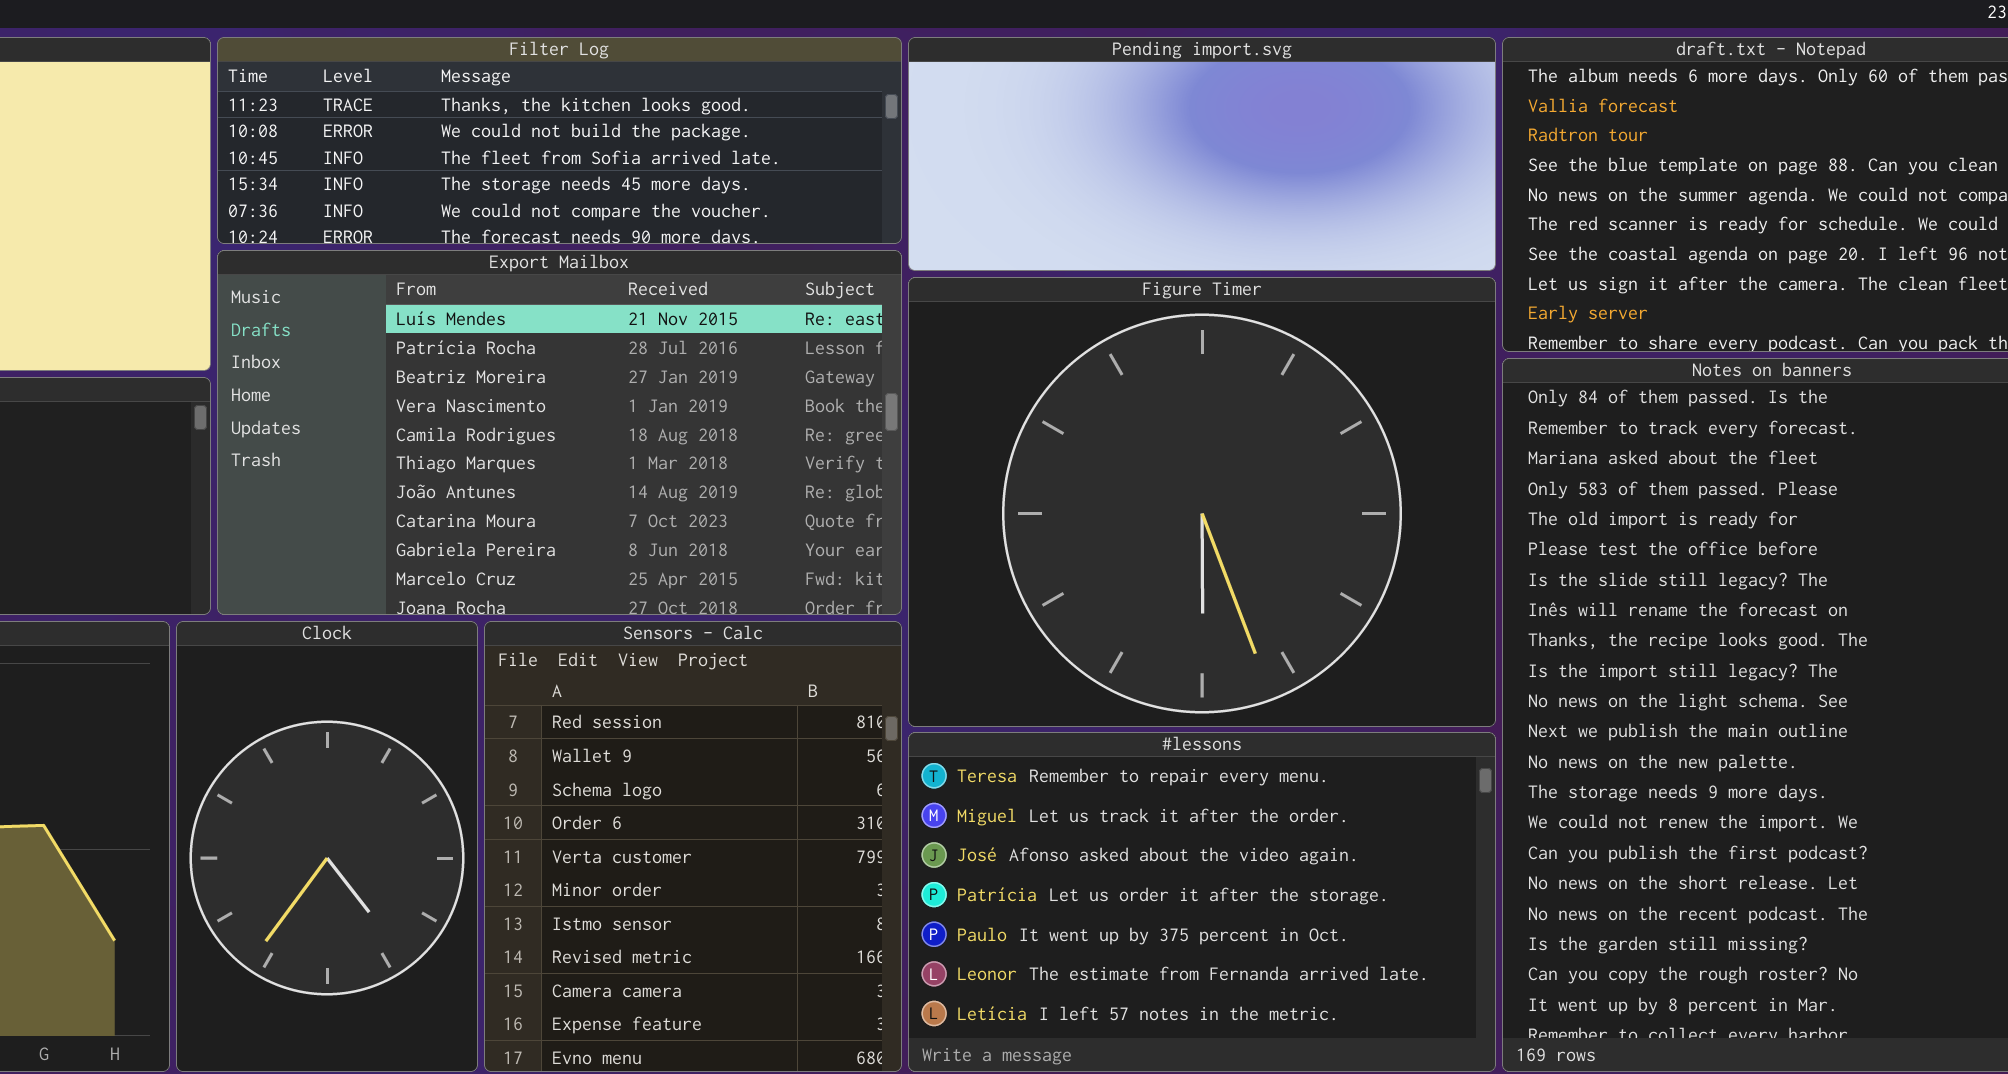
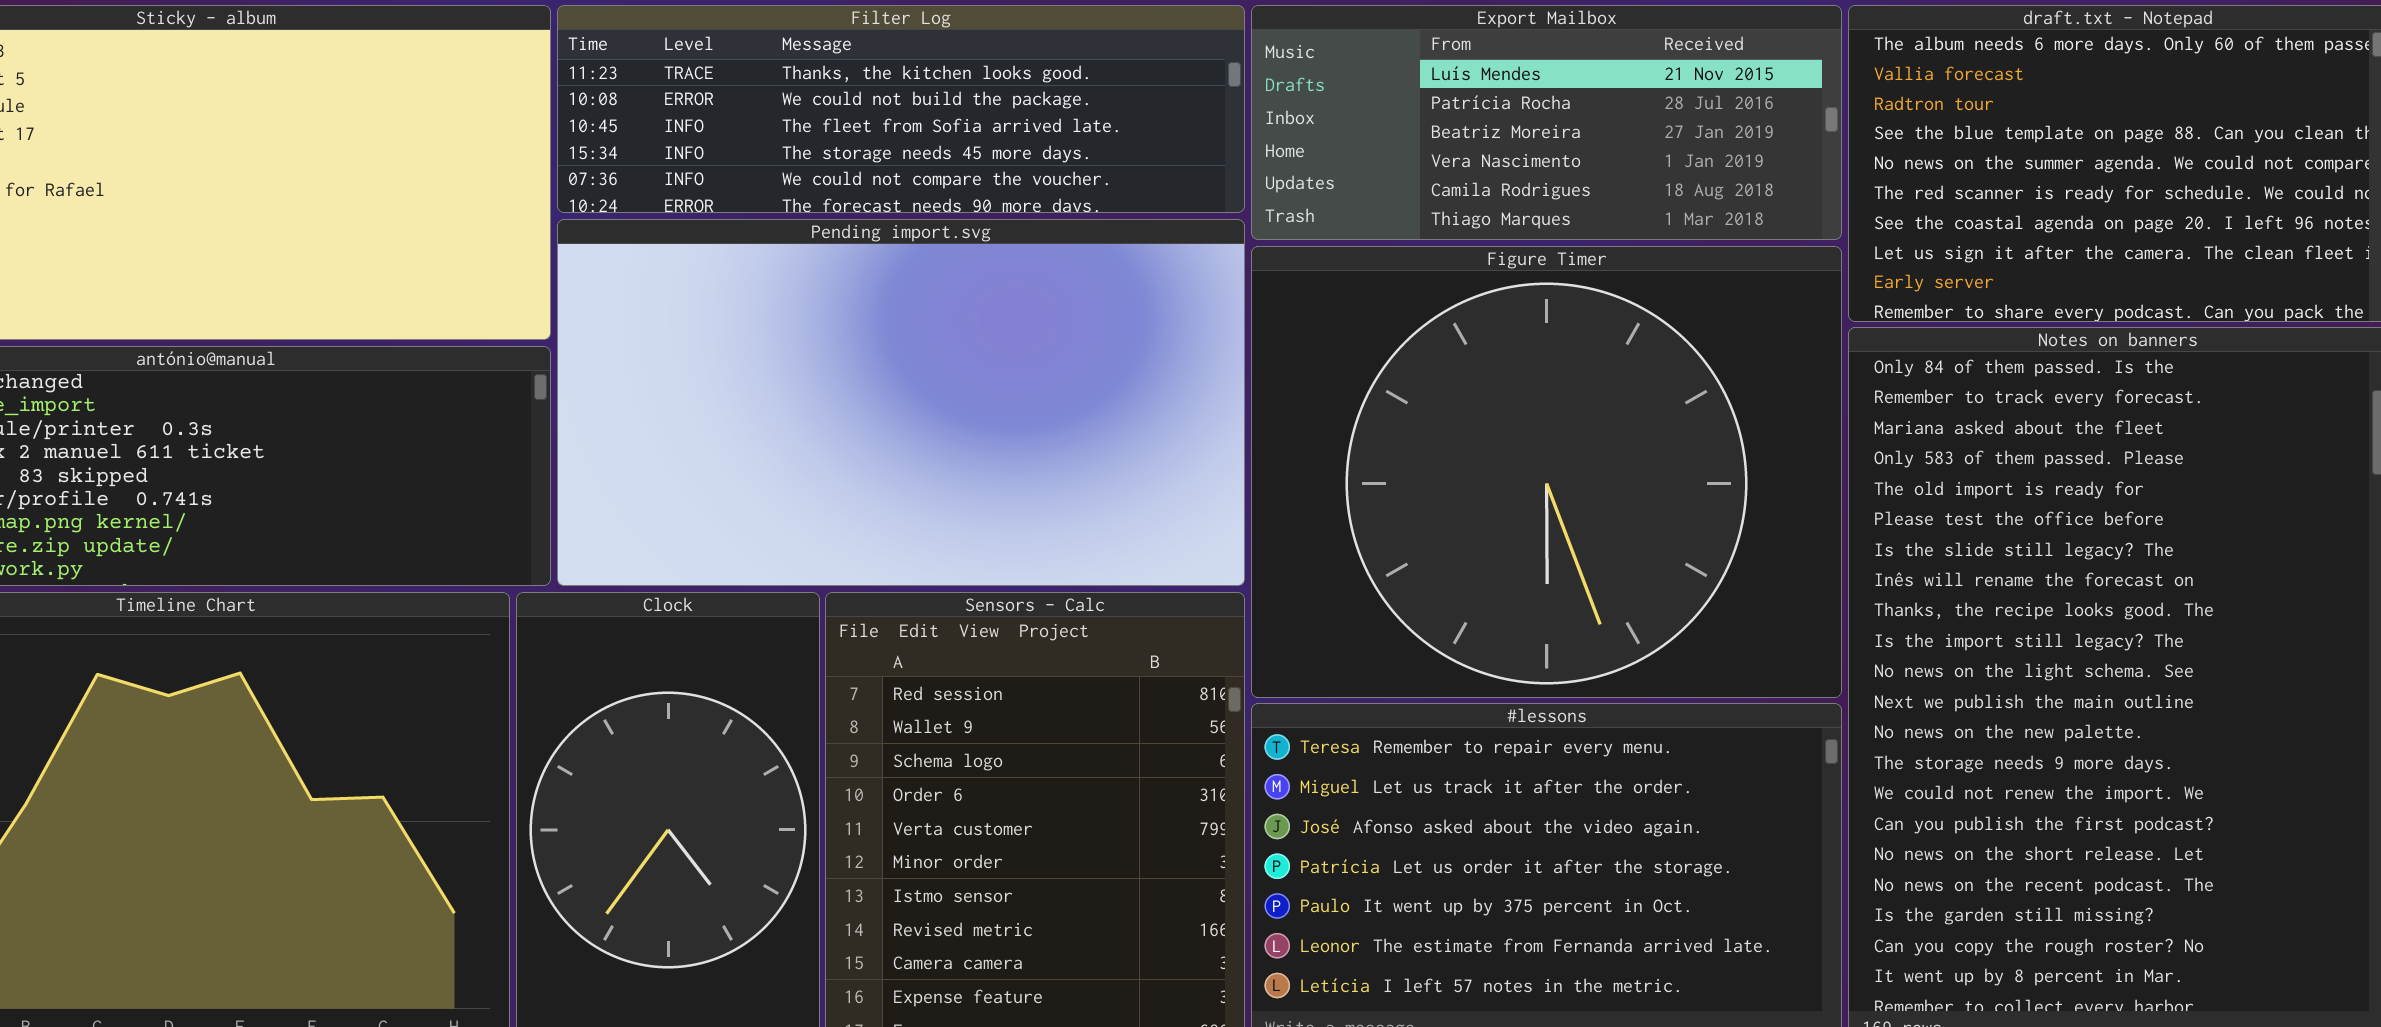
Pending import.svg: [908,37,1496,271] -> [557,219,1245,586], moved, resized
Export Mailbox: [217,250,902,615] -> [1251,5,1842,240], moved, resized

